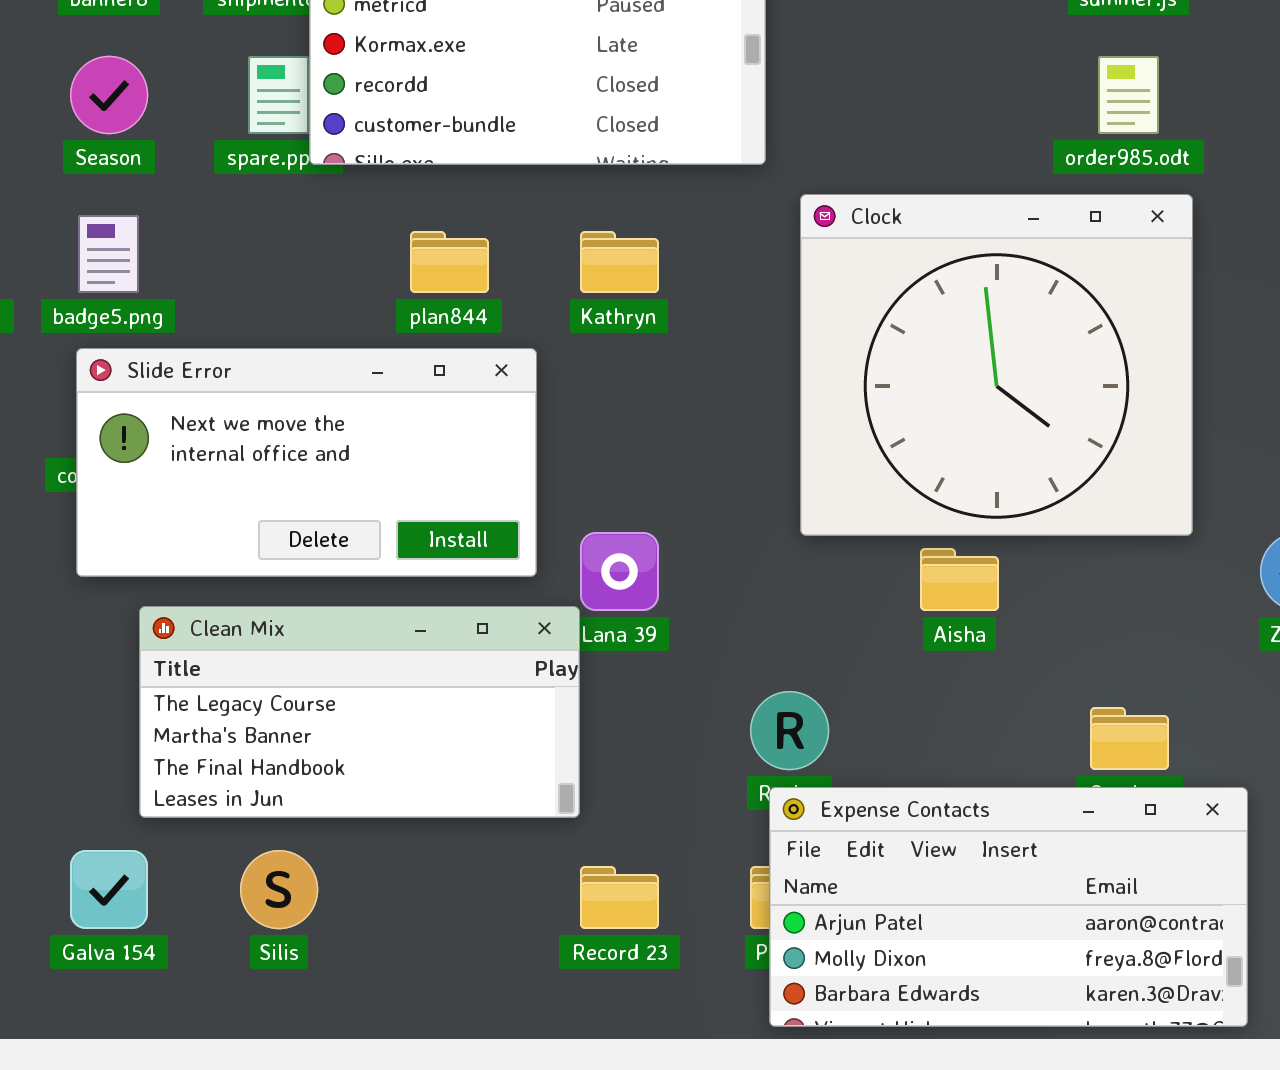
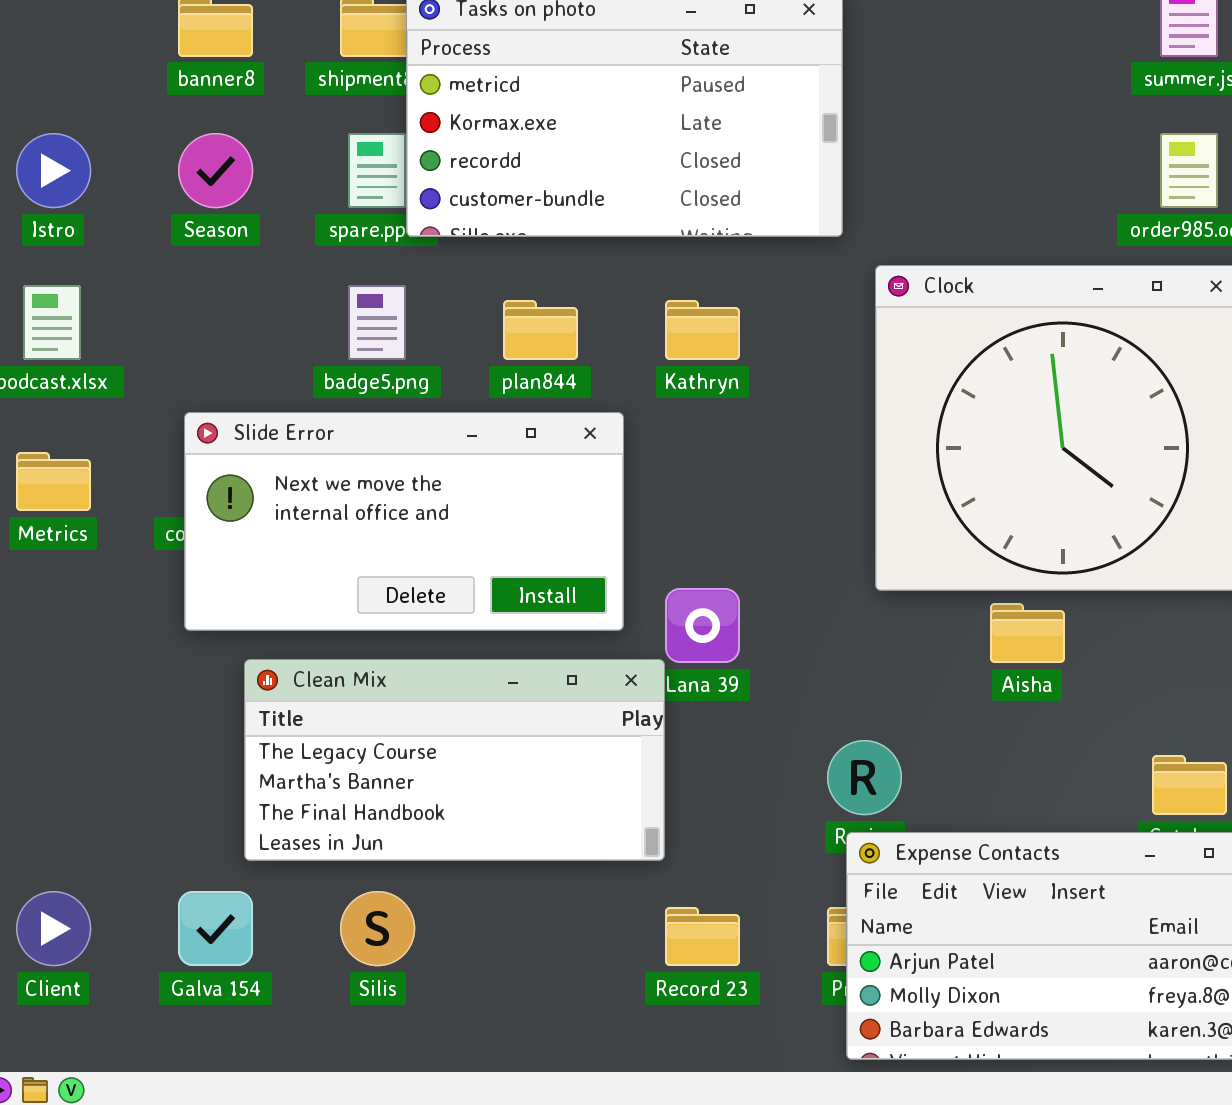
badge5.png: [78,215,139,293] -> [348,285,406,360], moved

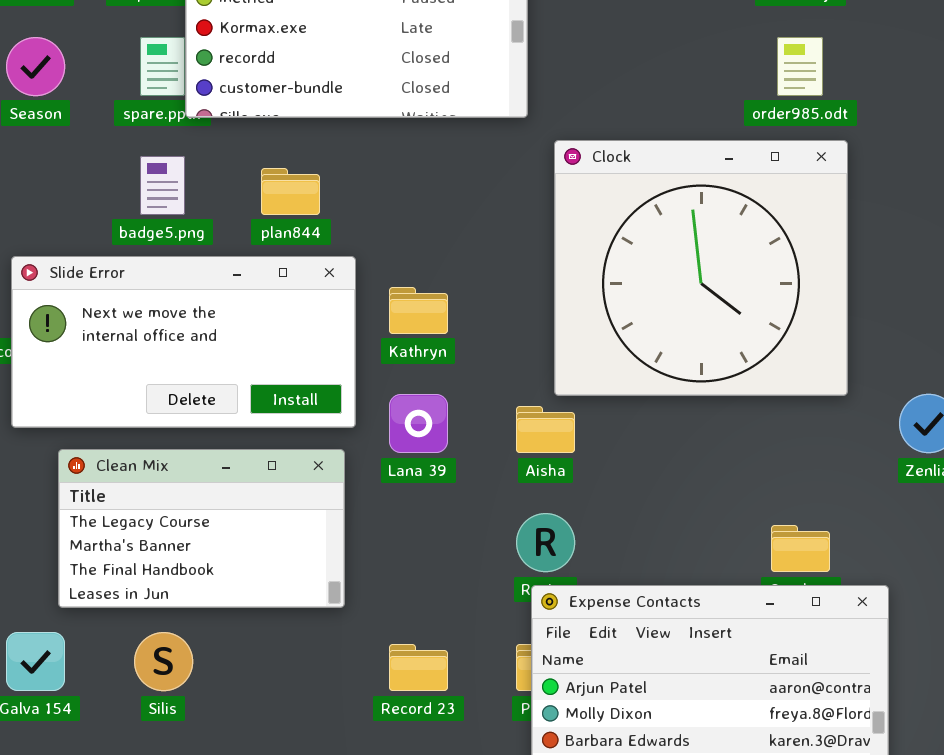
Kathryn: [665,300,740,360] -> [389,287,448,334], moved
Aisha: [990,603,1065,663] -> [516,406,575,453], moved
Clean Mix: [244,659,665,861] -> [58,449,345,608], resized

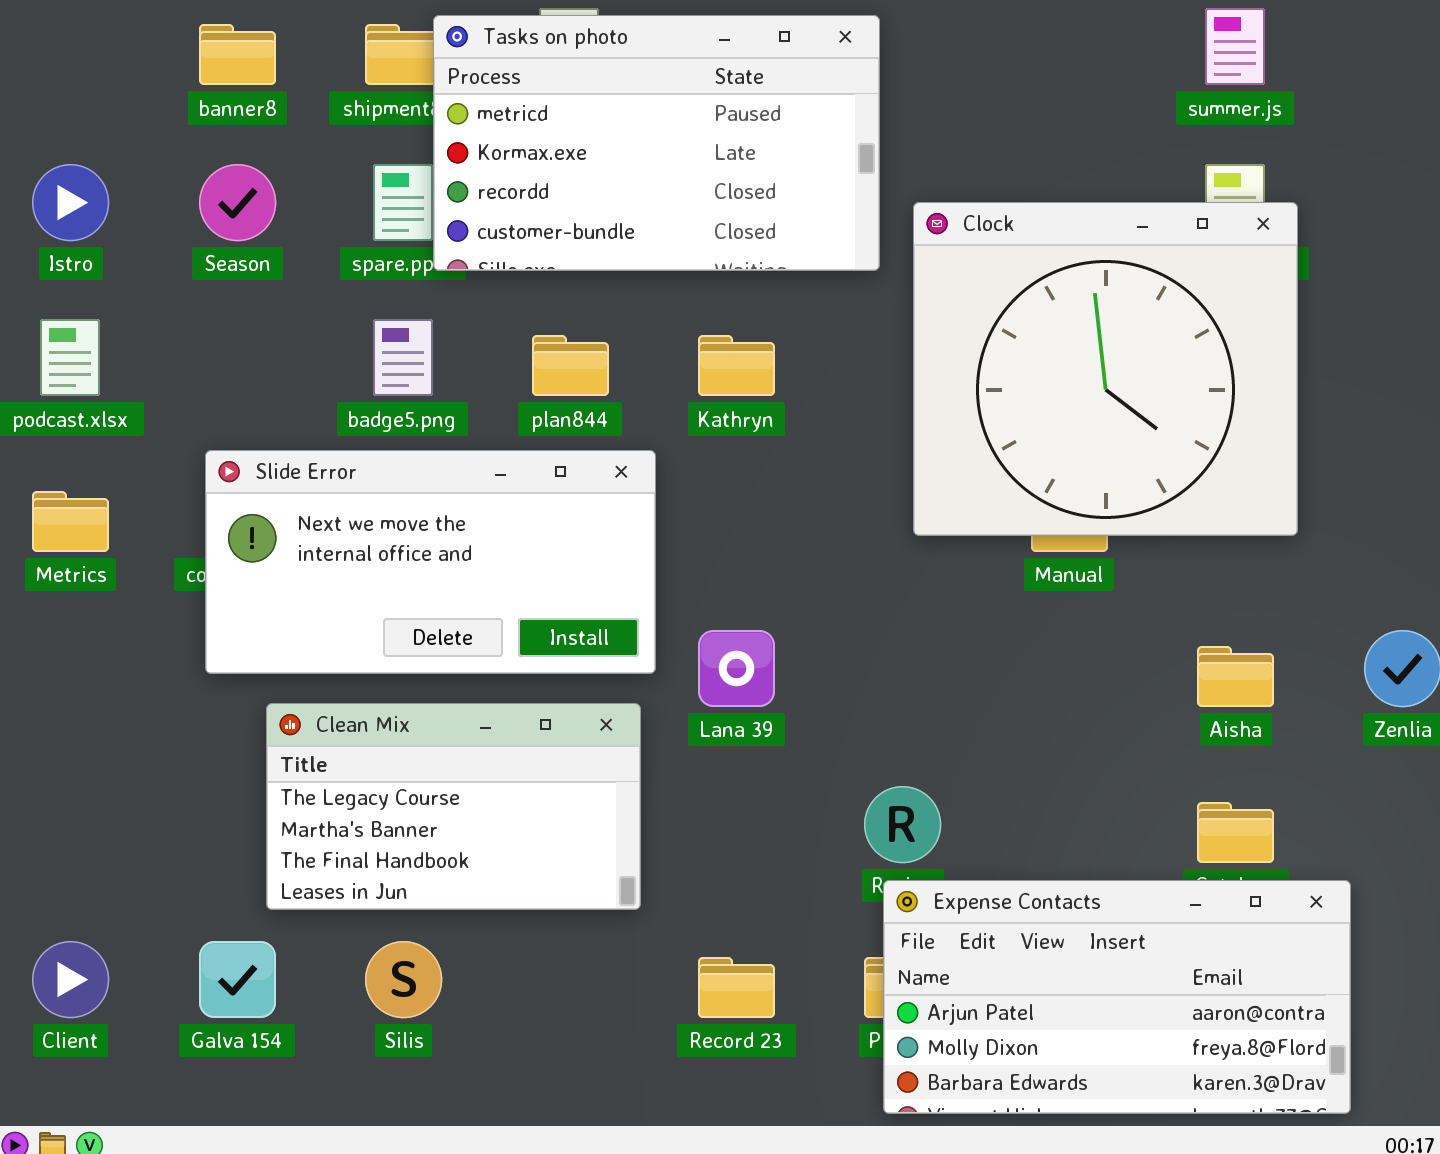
Clock: [554,140,848,396] -> [913,202,1298,536], moved
Kathryn: [389,287,448,334] -> [698,335,775,396], moved
Aisha: [516,406,575,453] -> [1197,646,1274,707], moved

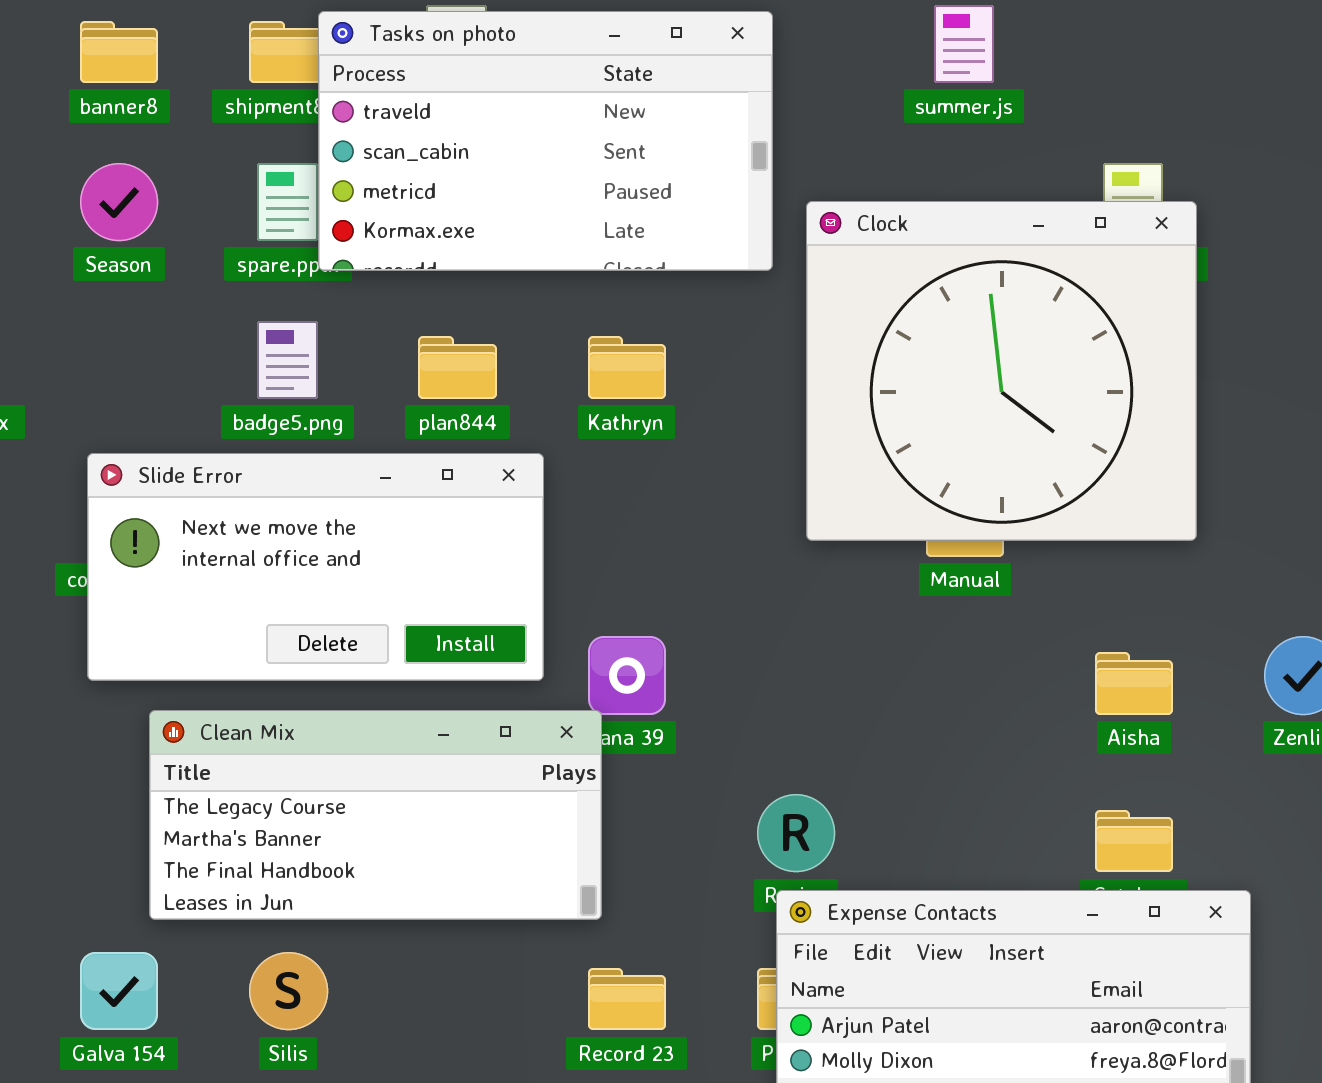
summer.js: [1205,8,1265,85] -> [934,5,994,83], moved
Tasks on photo: [433,15,880,271] -> [318,11,773,271], scrolled up 2 rows
Clean Mix: [266,703,641,910] -> [149,710,602,920], resized

